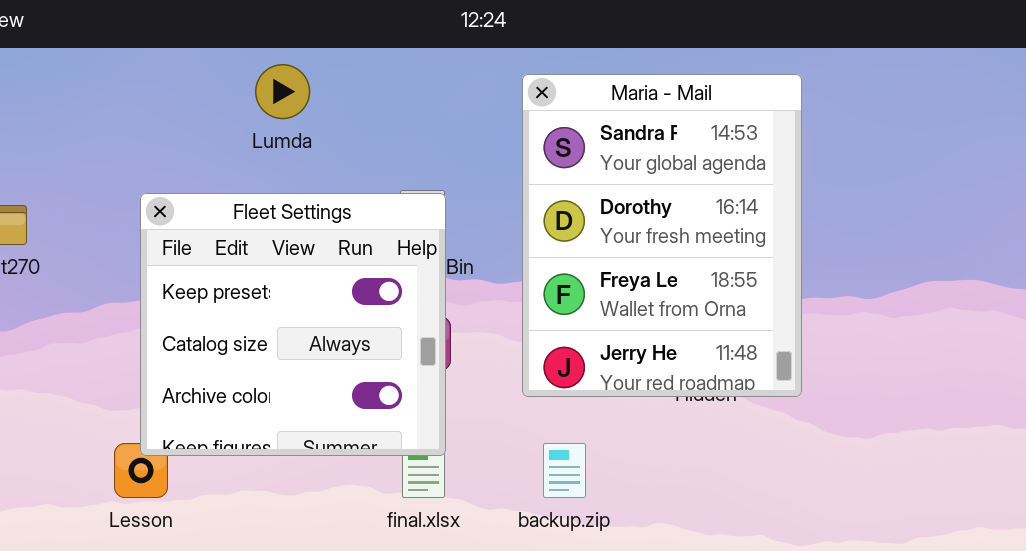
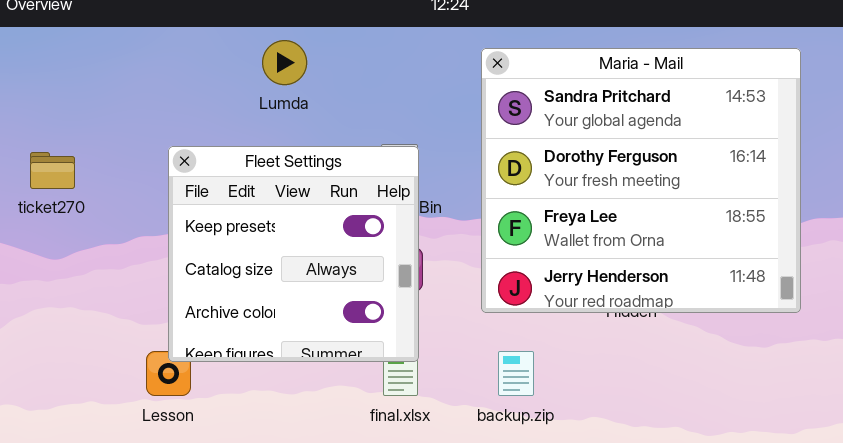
Maria - Mail: [522,74,802,397] -> [481,48,801,313], resized

